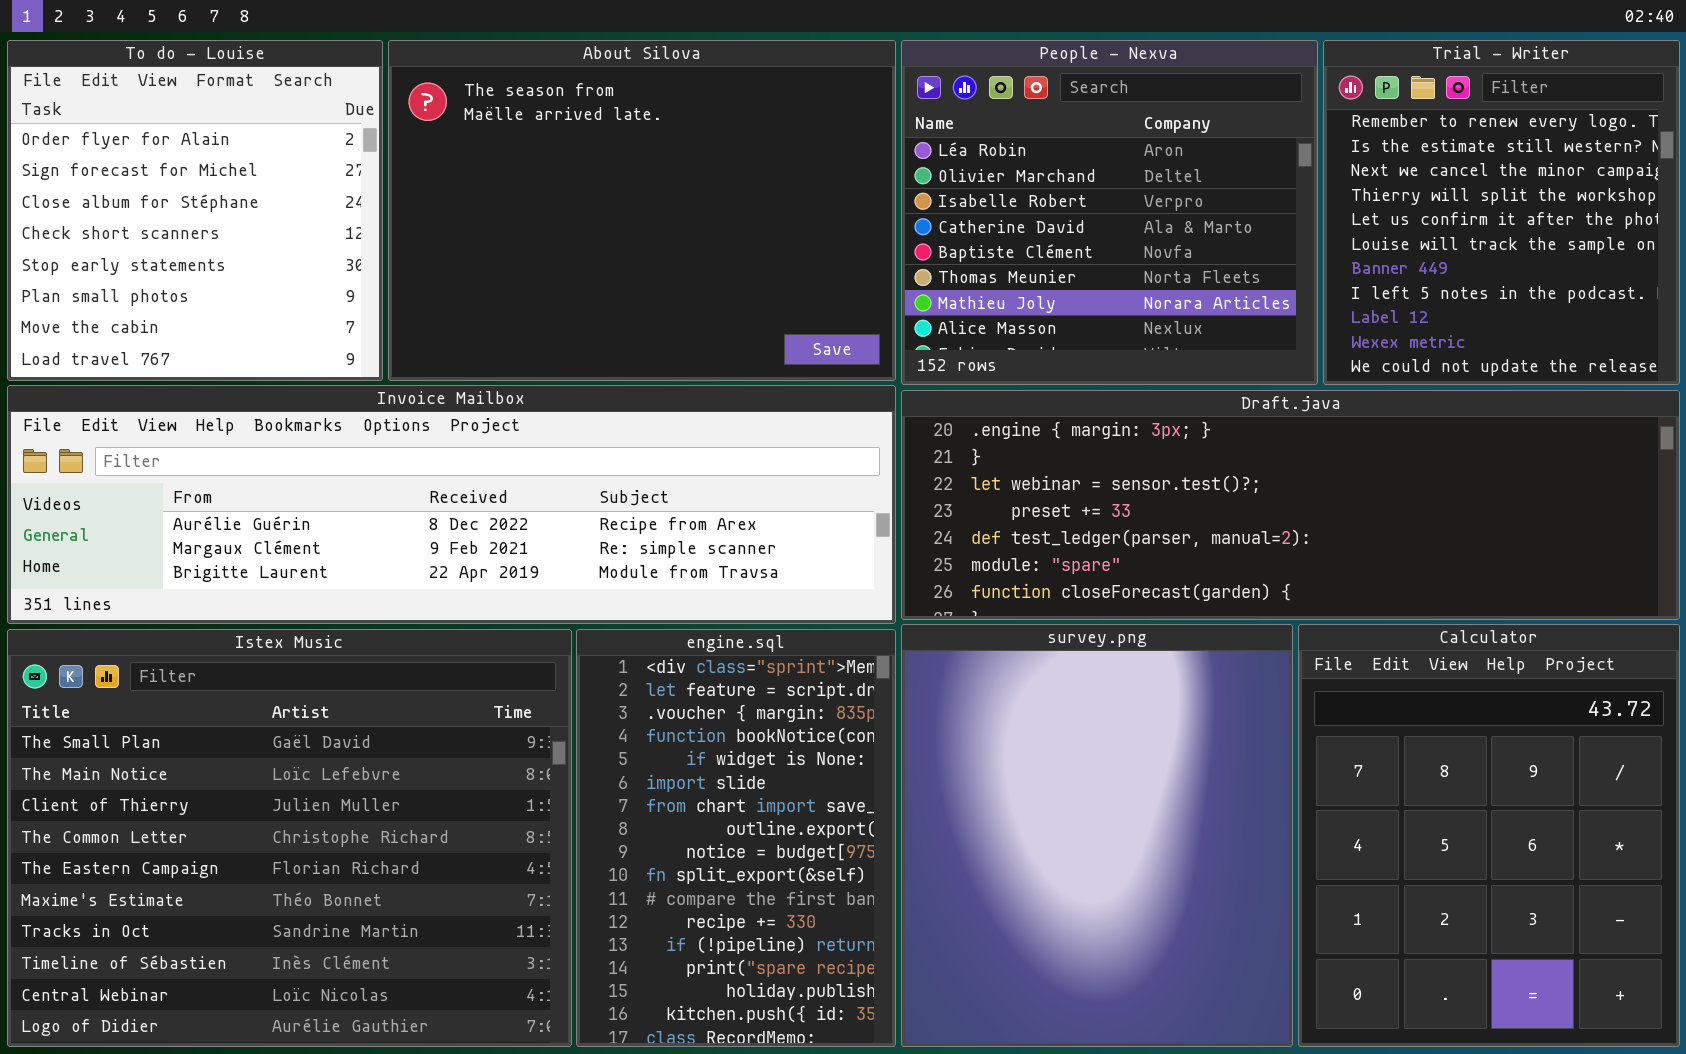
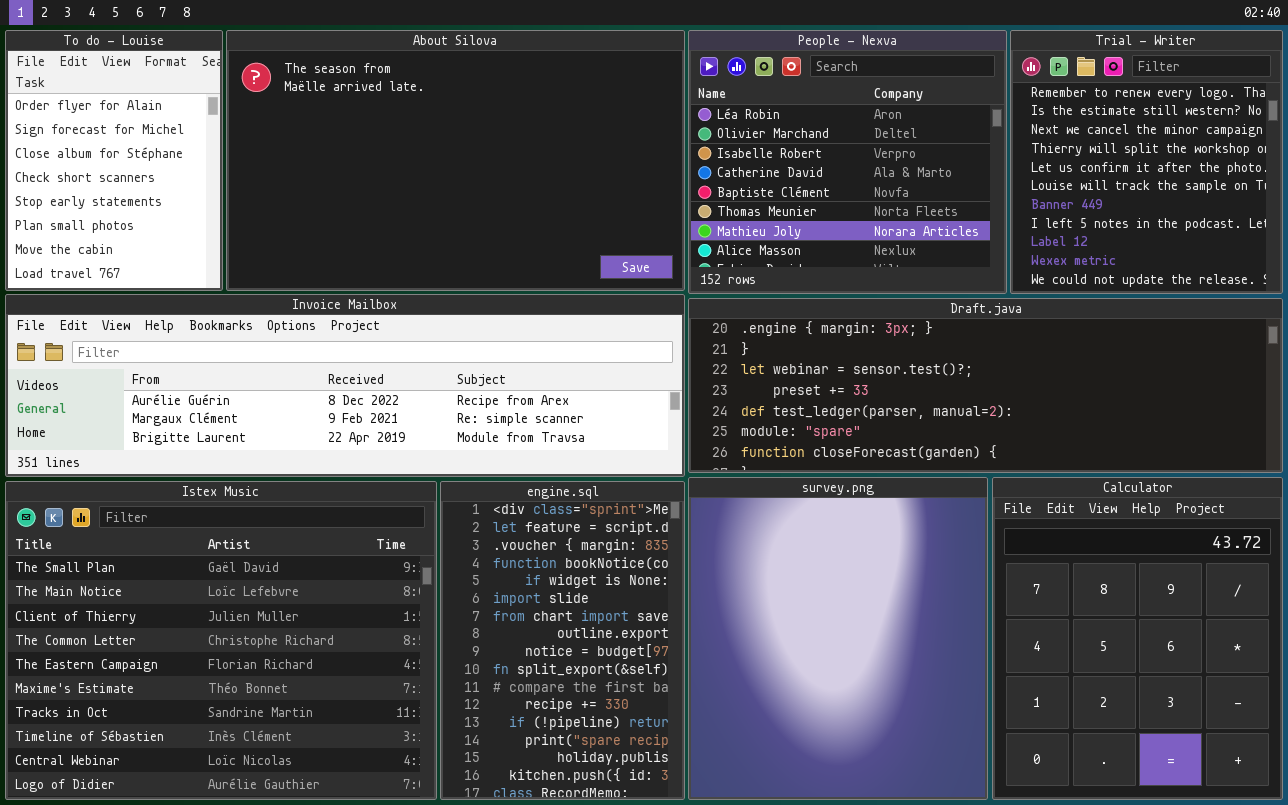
To do - Louise: [7,40,383,381] -> [5,30,223,291], resized
About Silova: [388,40,896,381] -> [226,30,685,291], resized

